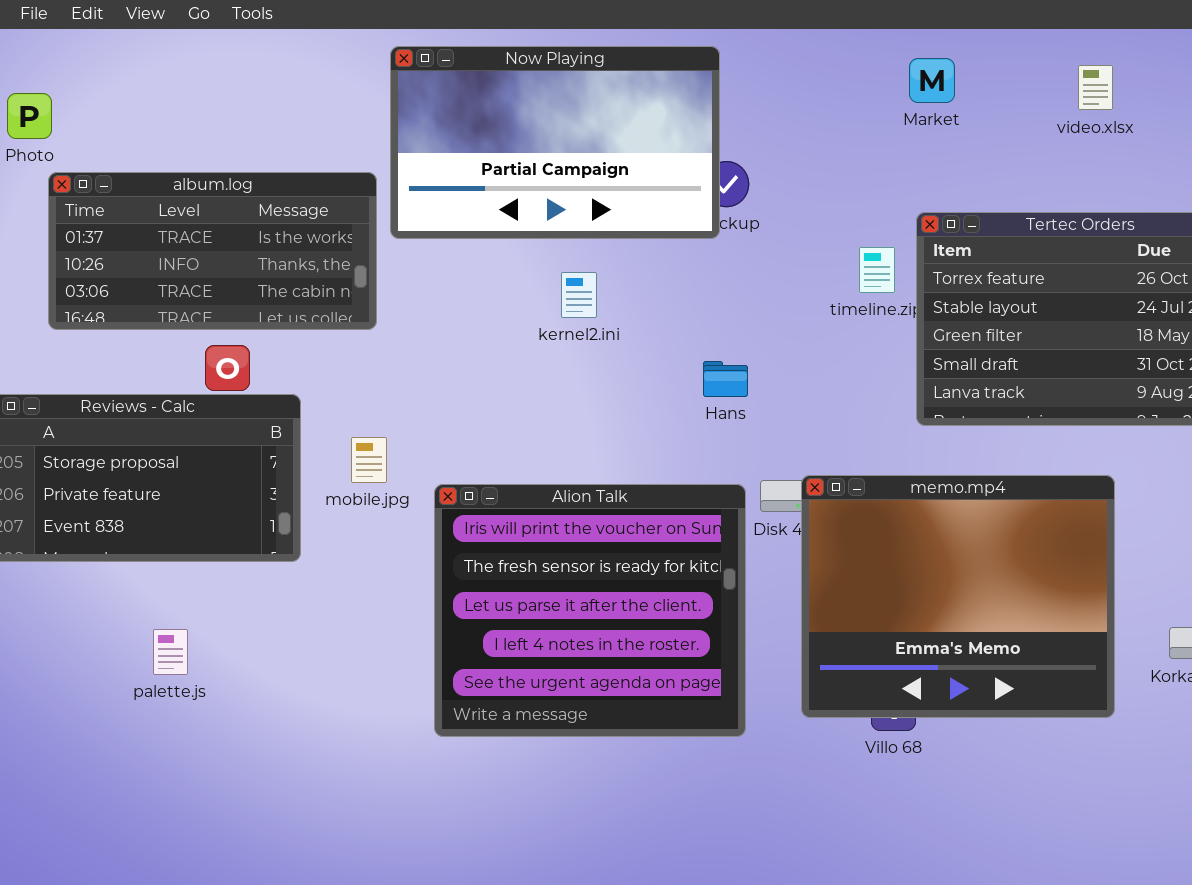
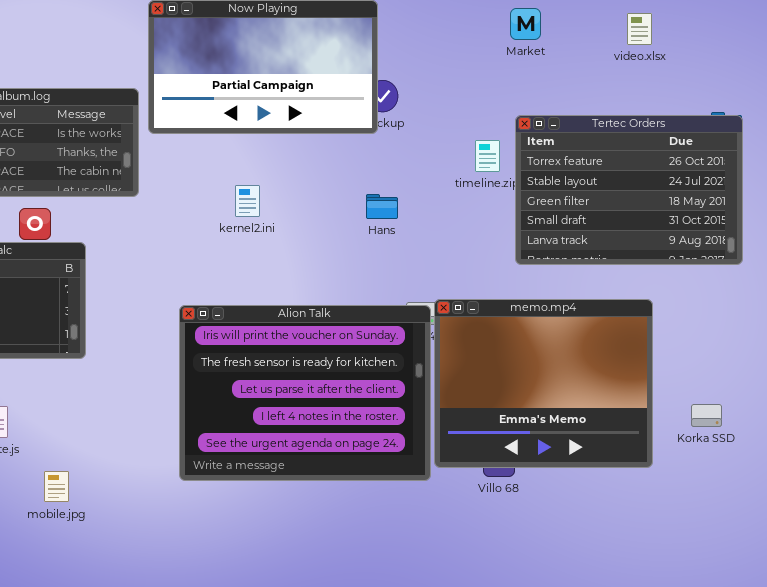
kernel2.ini: [561,272,597,318] -> [235,185,260,217], moved
Hans: [703,361,748,397] -> [366,194,398,219], moved
mobile.jpg: [351,437,387,483] -> [44,471,69,502], moved
Alion Talk: [434,484,746,737] -> [179,305,431,481], resized

